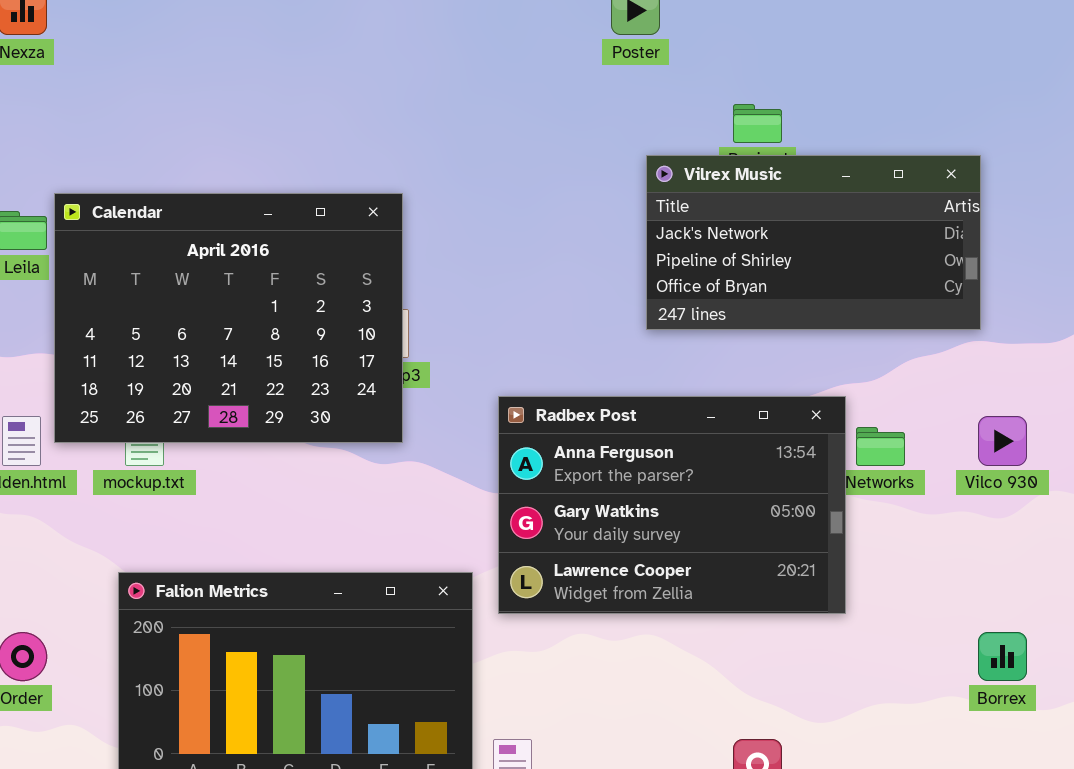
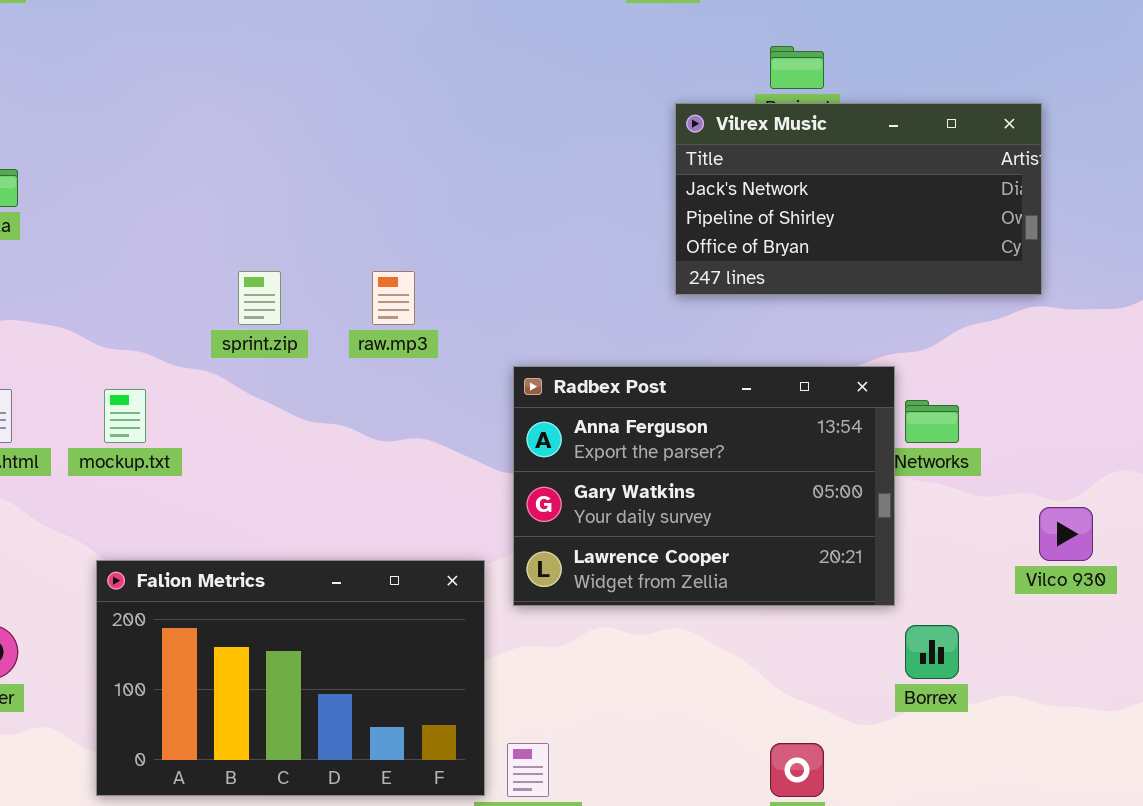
Calendar: [54,193,403,443] -> none, closed
Vilco 930: [978,416,1027,466] -> [1039,507,1093,561], moved
Borrex: [978,632,1027,681] -> [905,625,959,679], moved

